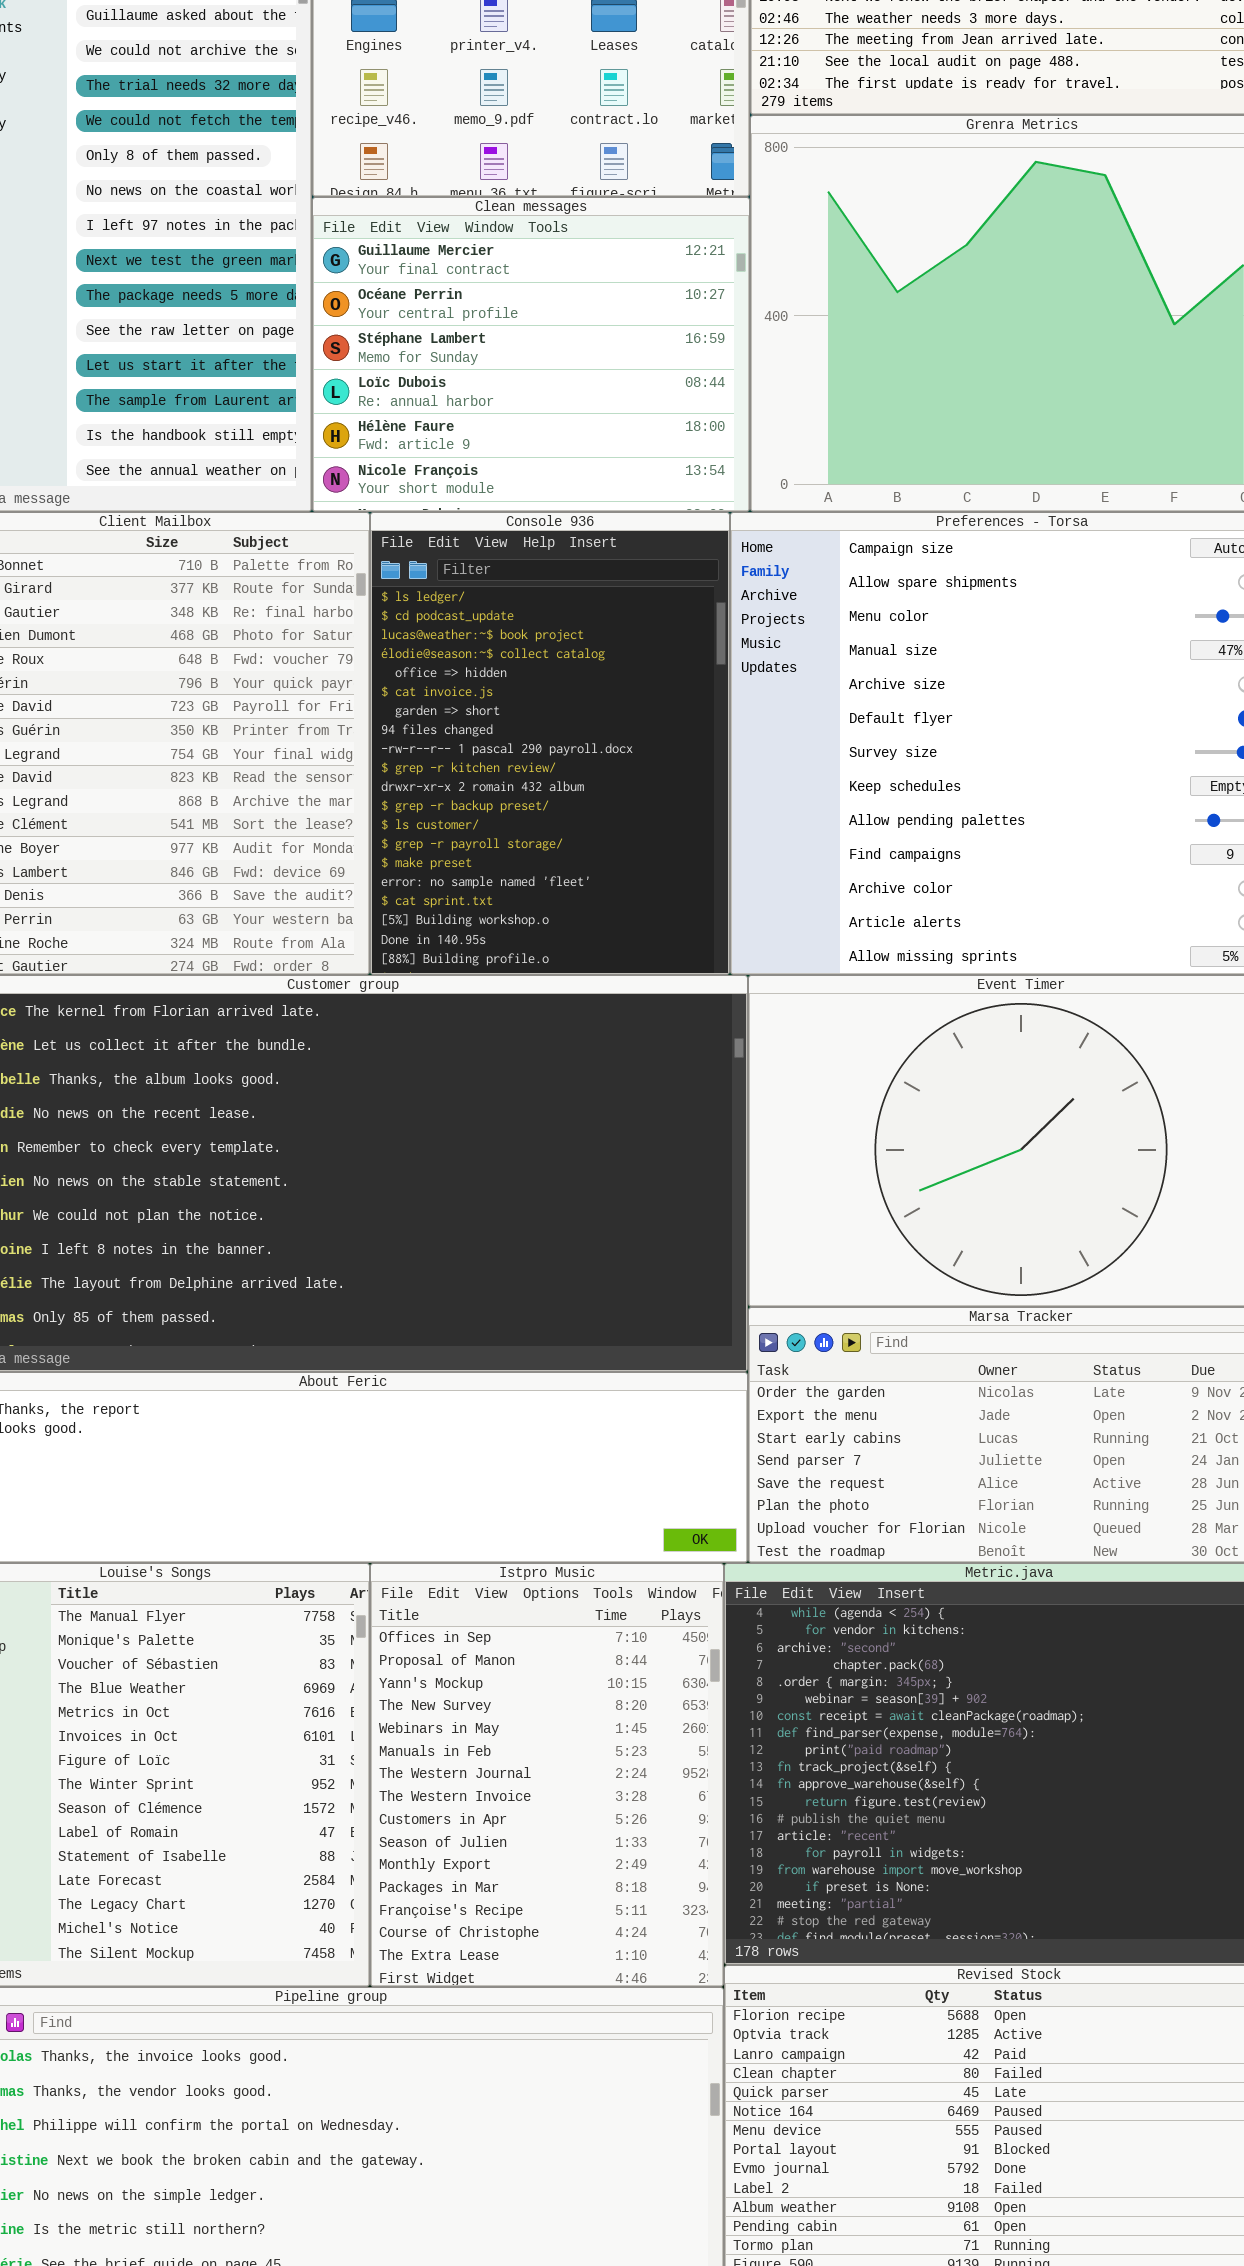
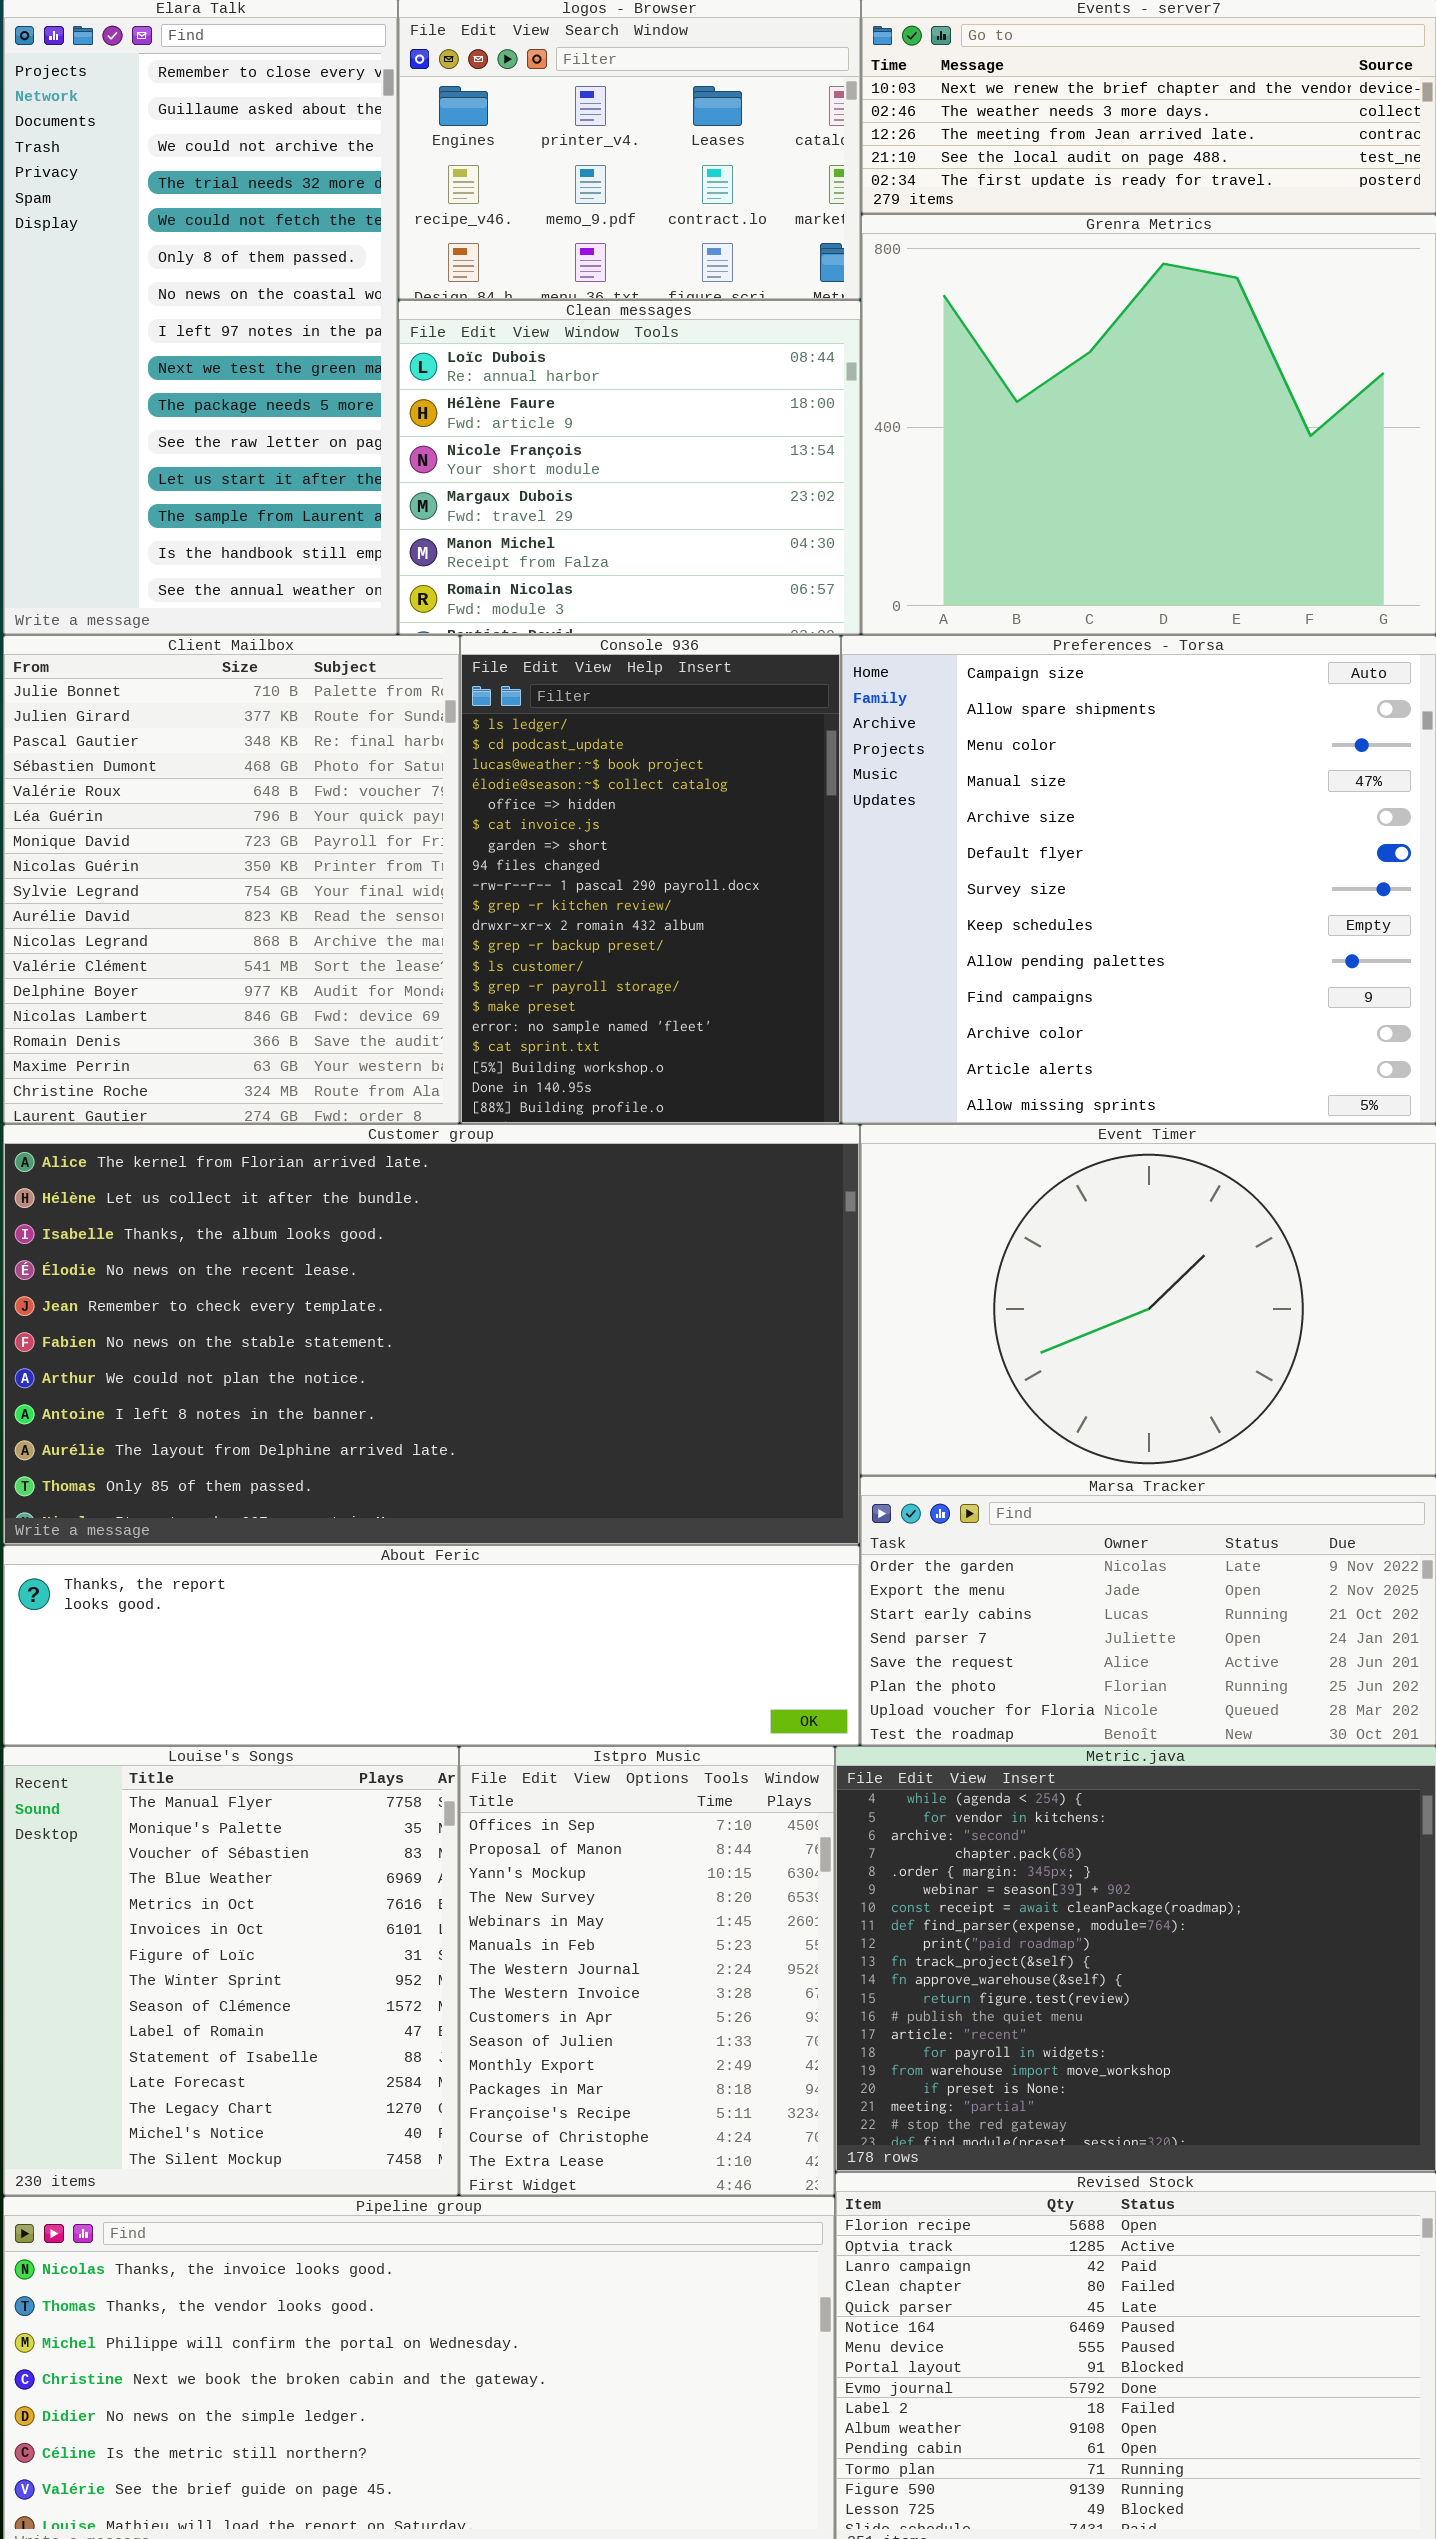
Clean messages: [312,197,750,512] -> [398,300,861,635], scrolled down 3 rows

